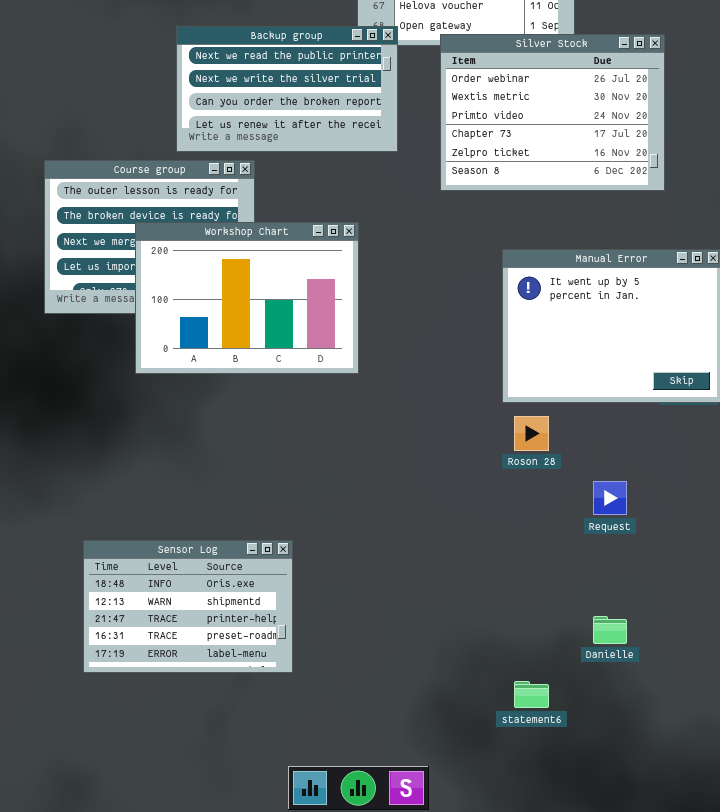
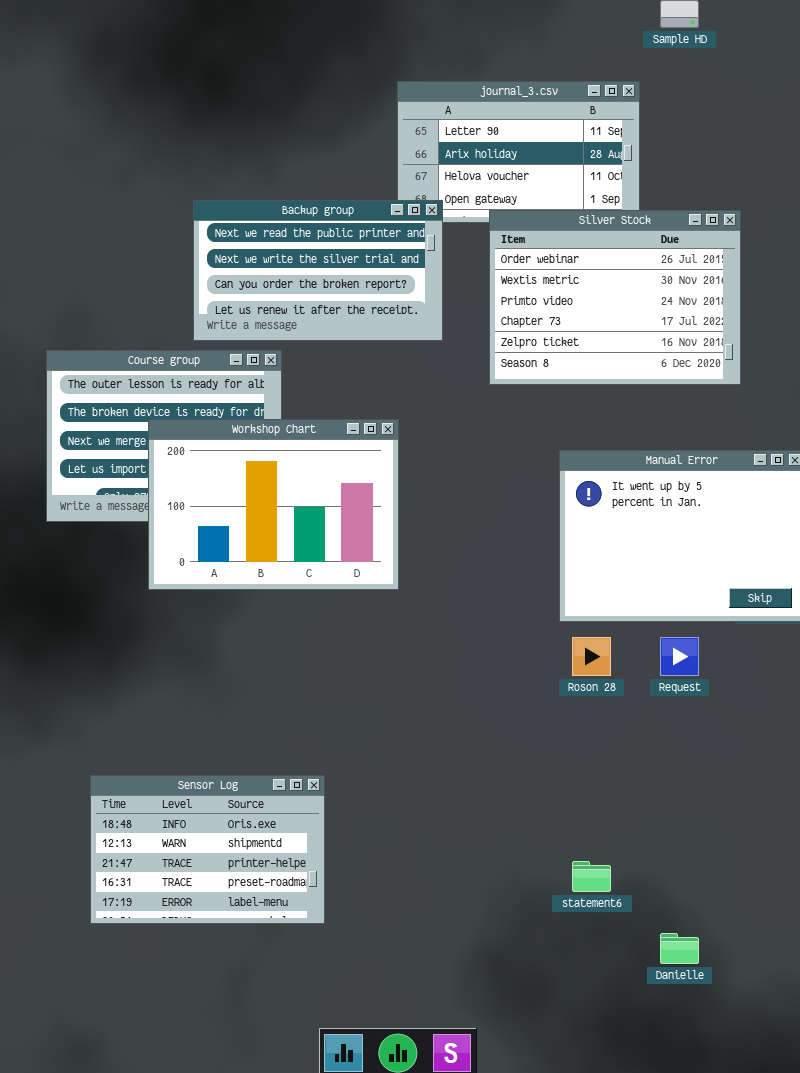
Request: [593,481,627,515] -> [660,637,699,676], moved
Danielle: [593,616,627,644] -> [660,933,699,964], moved
statement6: [514,681,549,708] -> [572,861,611,892], moved

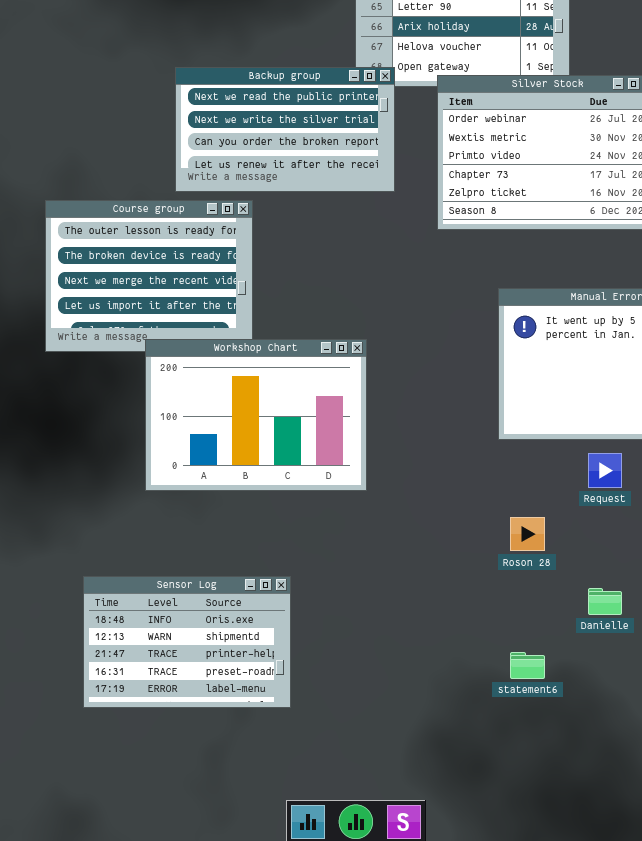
Workshop Chart: [148,419,399,590] -> [145,339,367,491], moved
Roson 28: [572,637,611,676] -> [510,517,545,551], moved
Danielle: [660,933,699,964] -> [588,588,622,615], moved

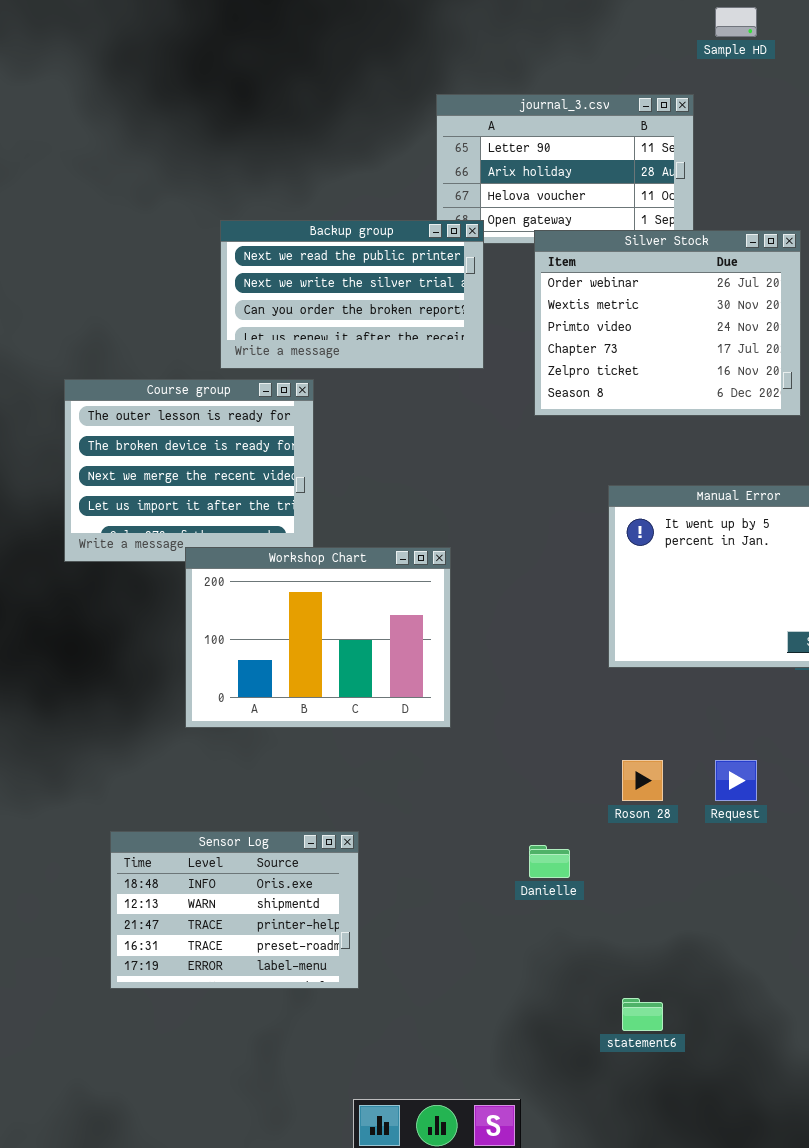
Request: [588,453,622,488] -> [715,760,757,801], moved
Danielle: [588,588,622,615] -> [529,845,570,878], moved
statement6: [510,652,545,679] -> [622,998,663,1031], moved

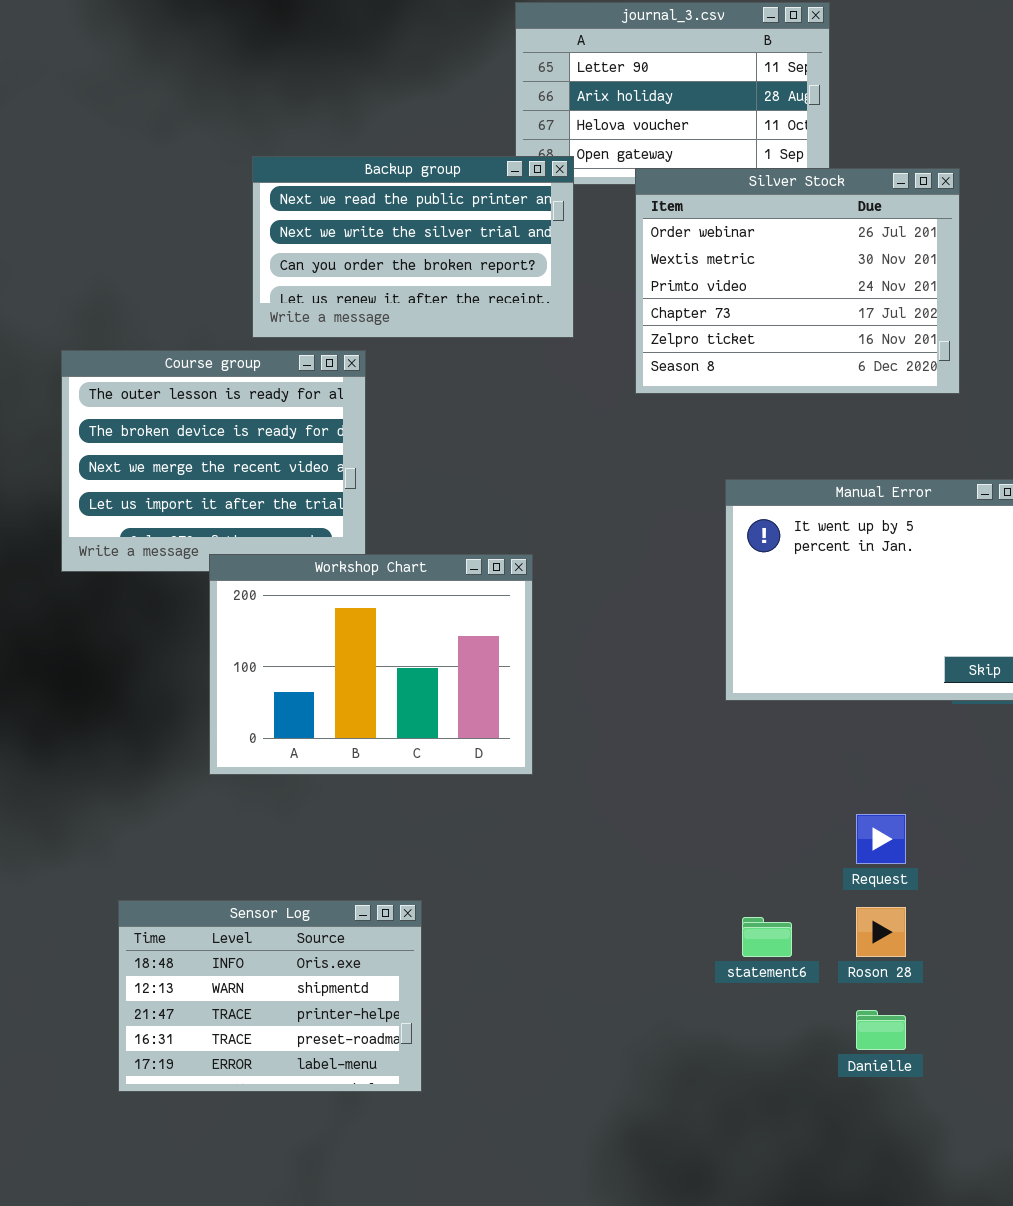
Roson 28: [622,760,663,801] -> [856,907,906,957], moved
Danielle: [529,845,570,878] -> [856,1010,906,1050], moved
statement6: [622,998,663,1031] -> [742,917,792,957], moved

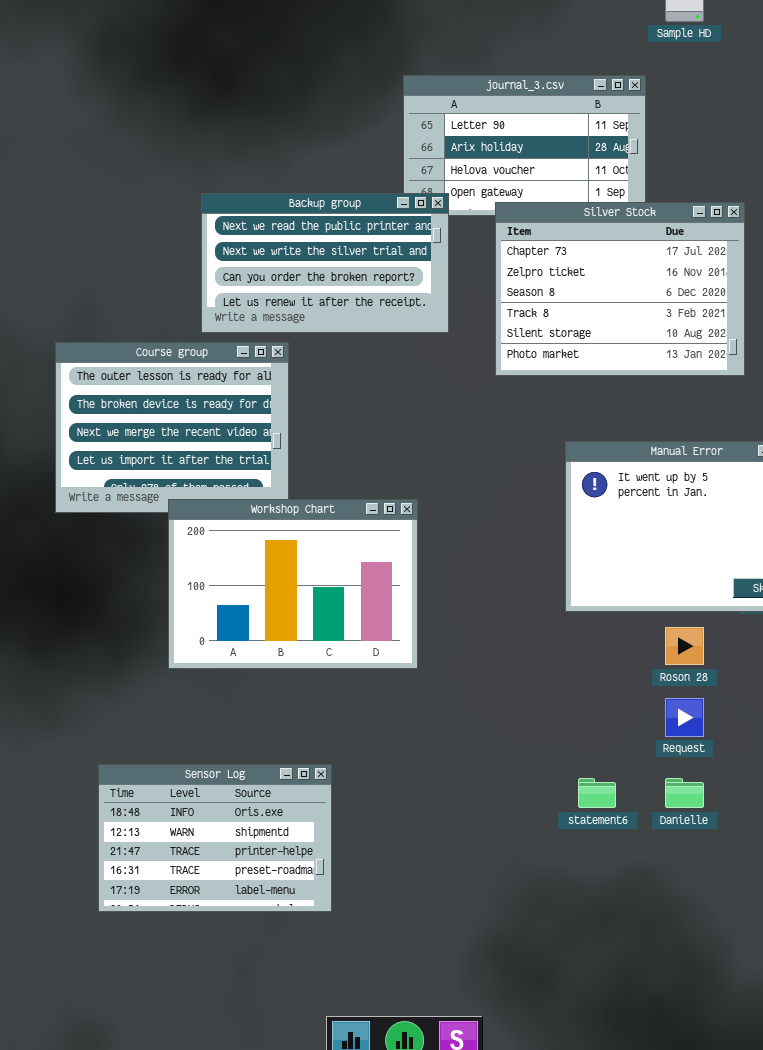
Silver Stock: [635,168,960,394] -> [495,202,745,376], scrolled down 3 rows
Roson 28: [856,907,906,957] -> [665,627,704,665], moved
Danielle: [856,1010,906,1050] -> [665,778,704,808], moved

